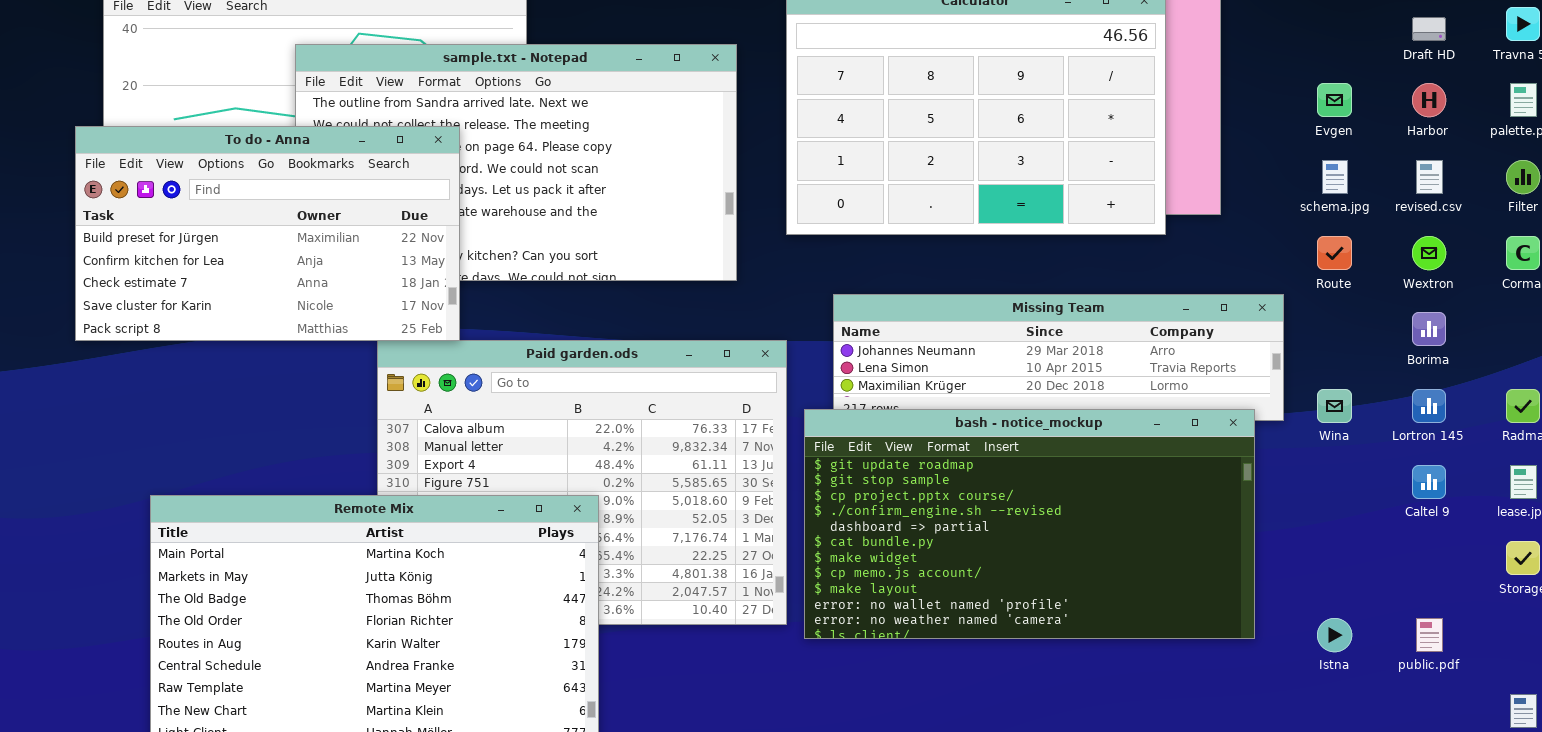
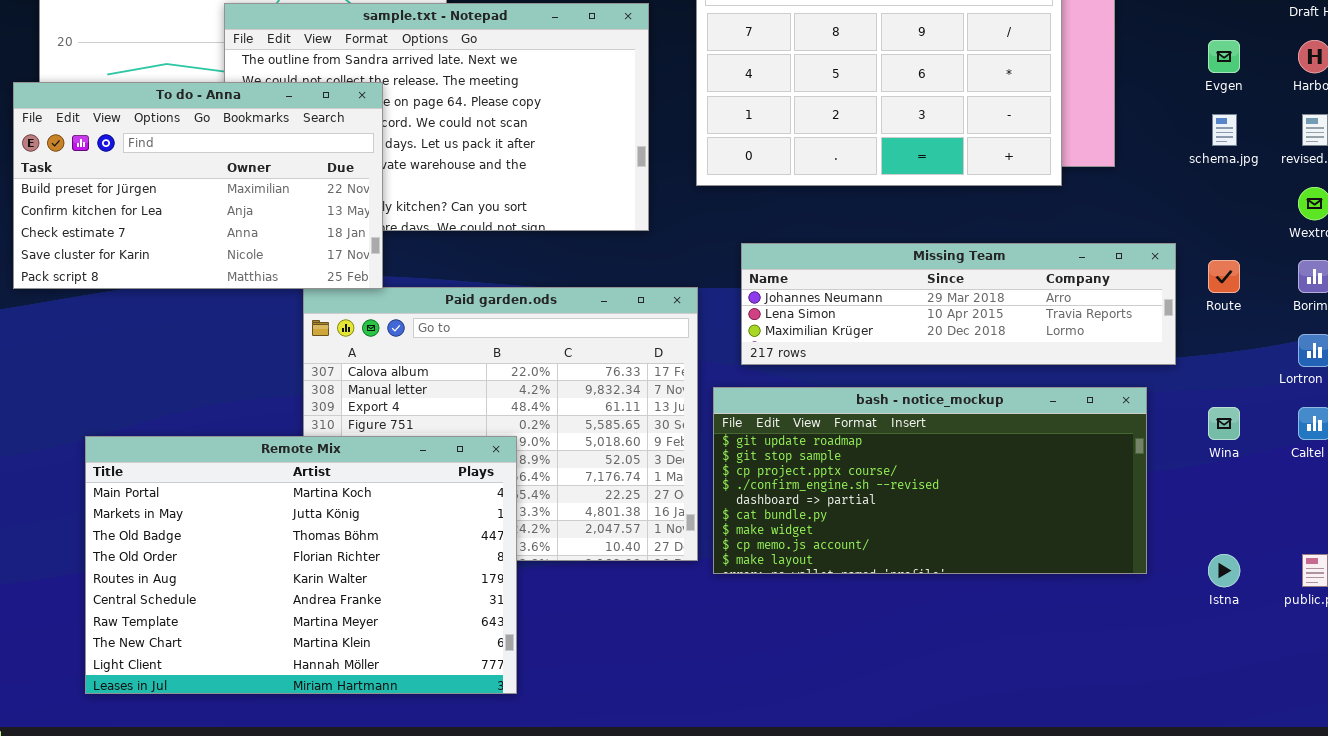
Route: [1317,236,1352,270] -> [1208,260,1240,293], moved
Wina: [1317,389,1352,423] -> [1208,407,1240,440], moved
bash - notice_mockup: [804,409,1255,639] -> [713,387,1147,574], resized

